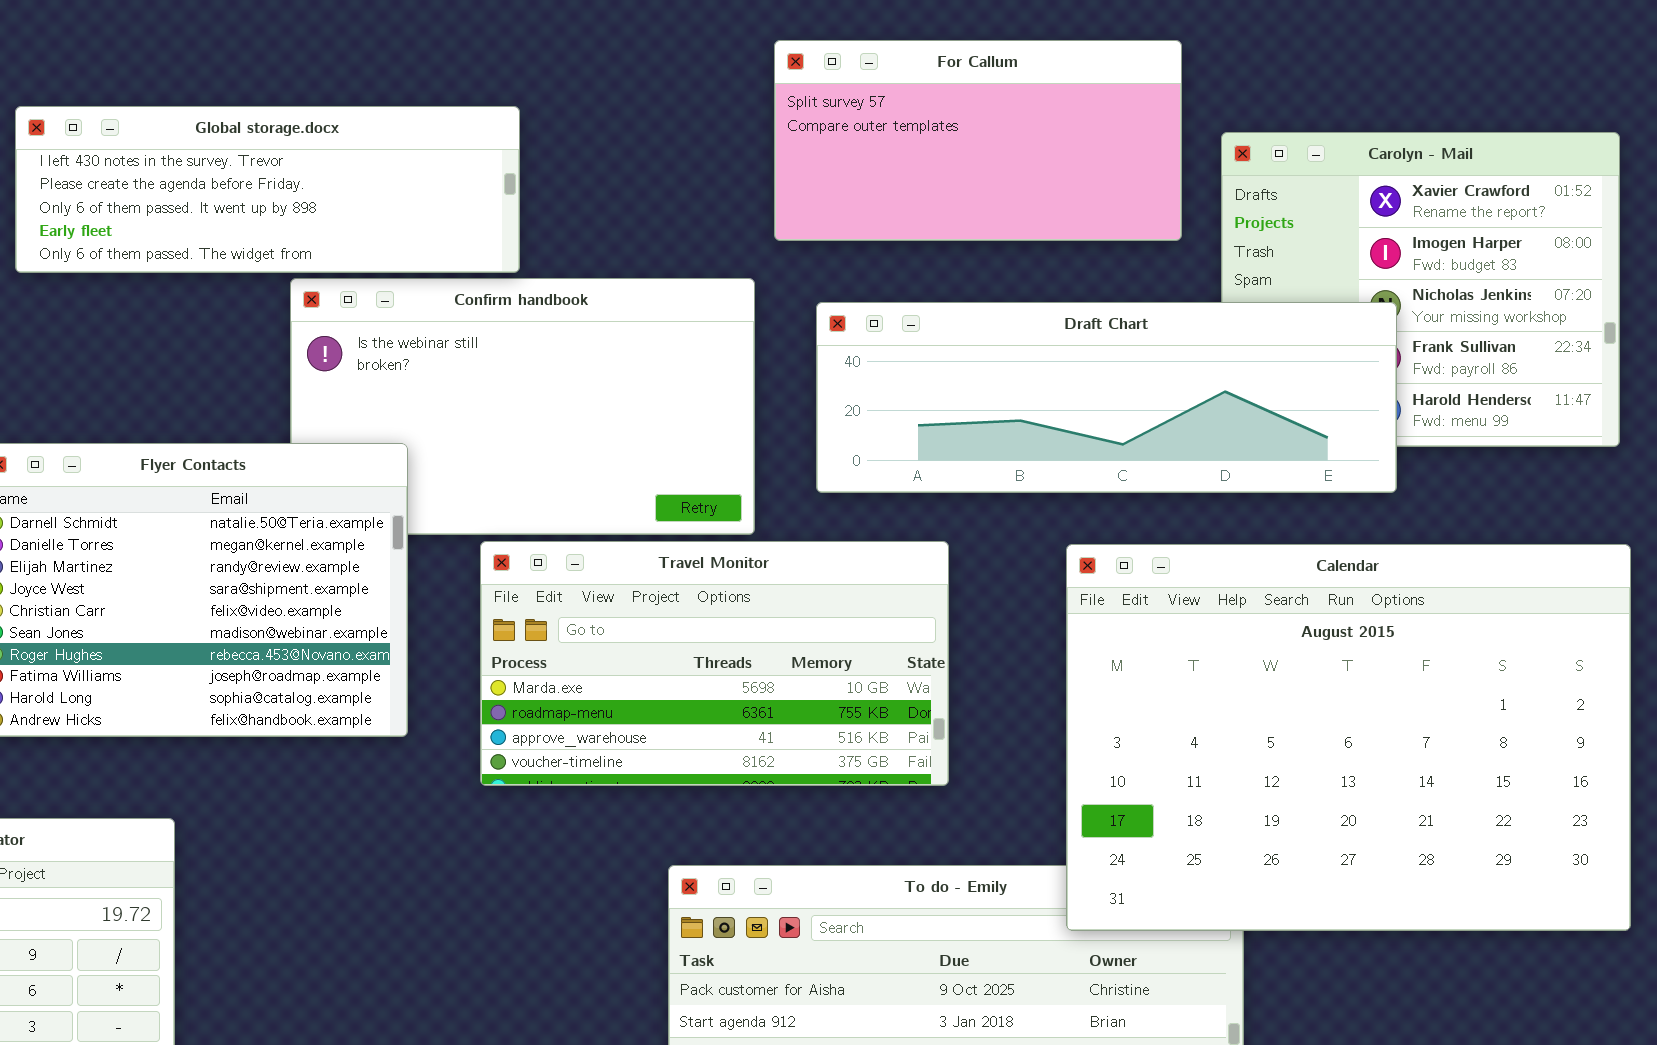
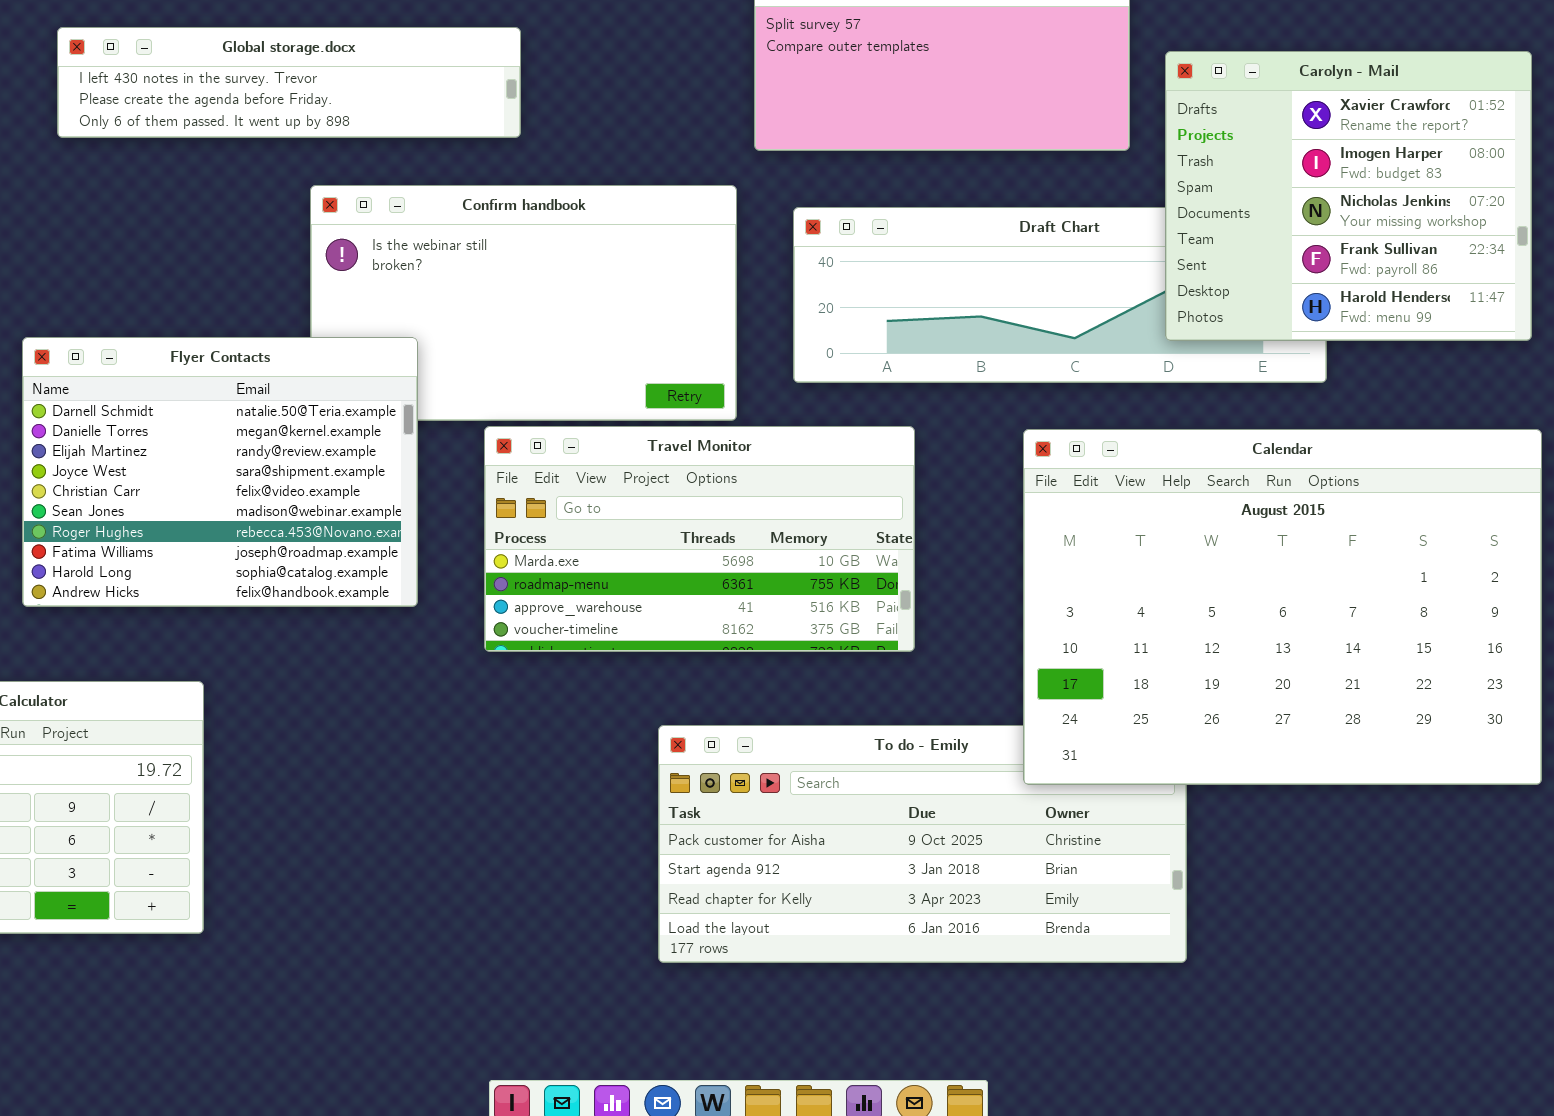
Global storage.docx: [15,106,520,273] -> [57,27,521,138], resized
Carolyn - Mail: [1221,132,1620,447] -> [1165,51,1532,341], raised

